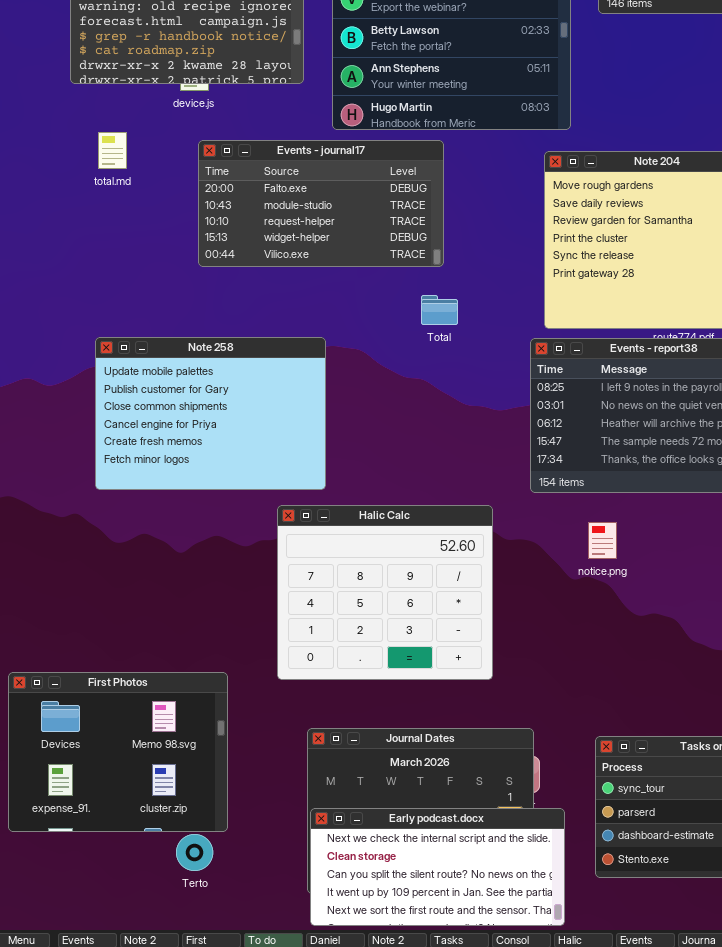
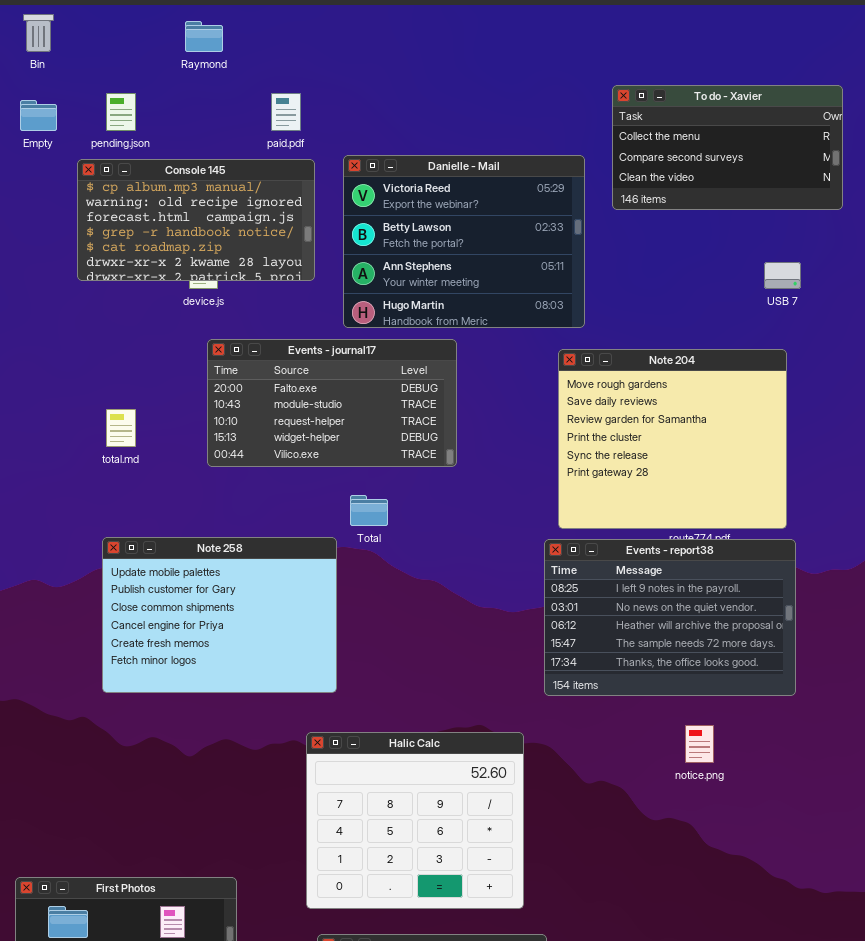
total.md: [98,132,127,169] -> [106,409,136,447], moved
Total: [421,295,458,325] -> [350,495,388,526], moved
Halic Calc: [277,505,493,680] -> [306,732,524,909], moved
notice.png: [588,522,617,559] -> [685,725,714,763], moved

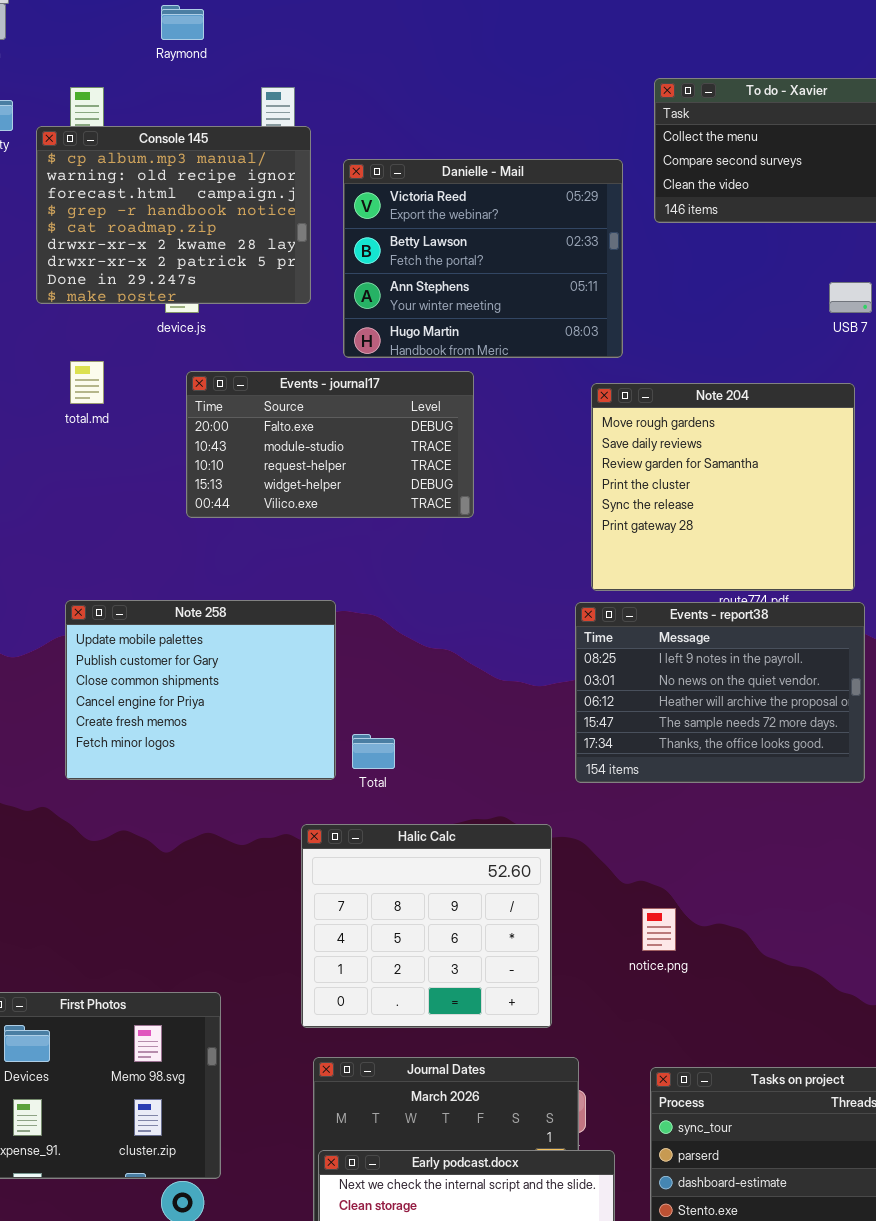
Console 145: [77,159,315,281] -> [36,126,311,304], resized
total.md: [106,409,136,447] -> [70,361,104,404], moved
Total: [350,495,388,526] -> [352,734,395,769], moved
notice.png: [685,725,714,763] -> [642,908,676,951], moved

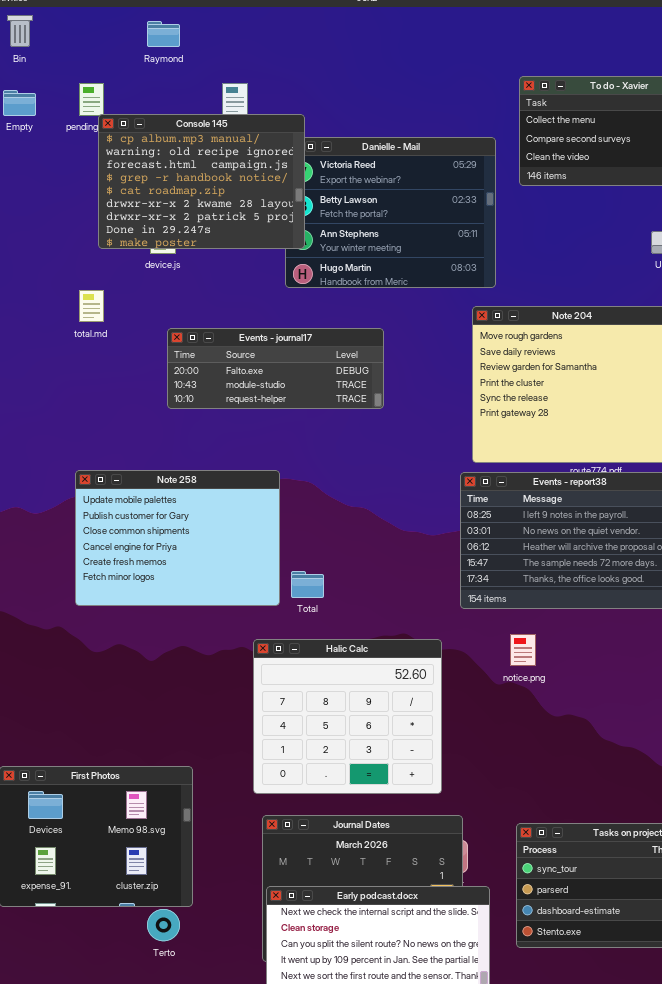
Console 145: [36,126,311,304] -> [98,114,305,249], moved
Events - journal17: [186,371,474,518] -> [167,328,384,409], resized
notice.png: [642,908,676,951] -> [510,634,536,666], moved

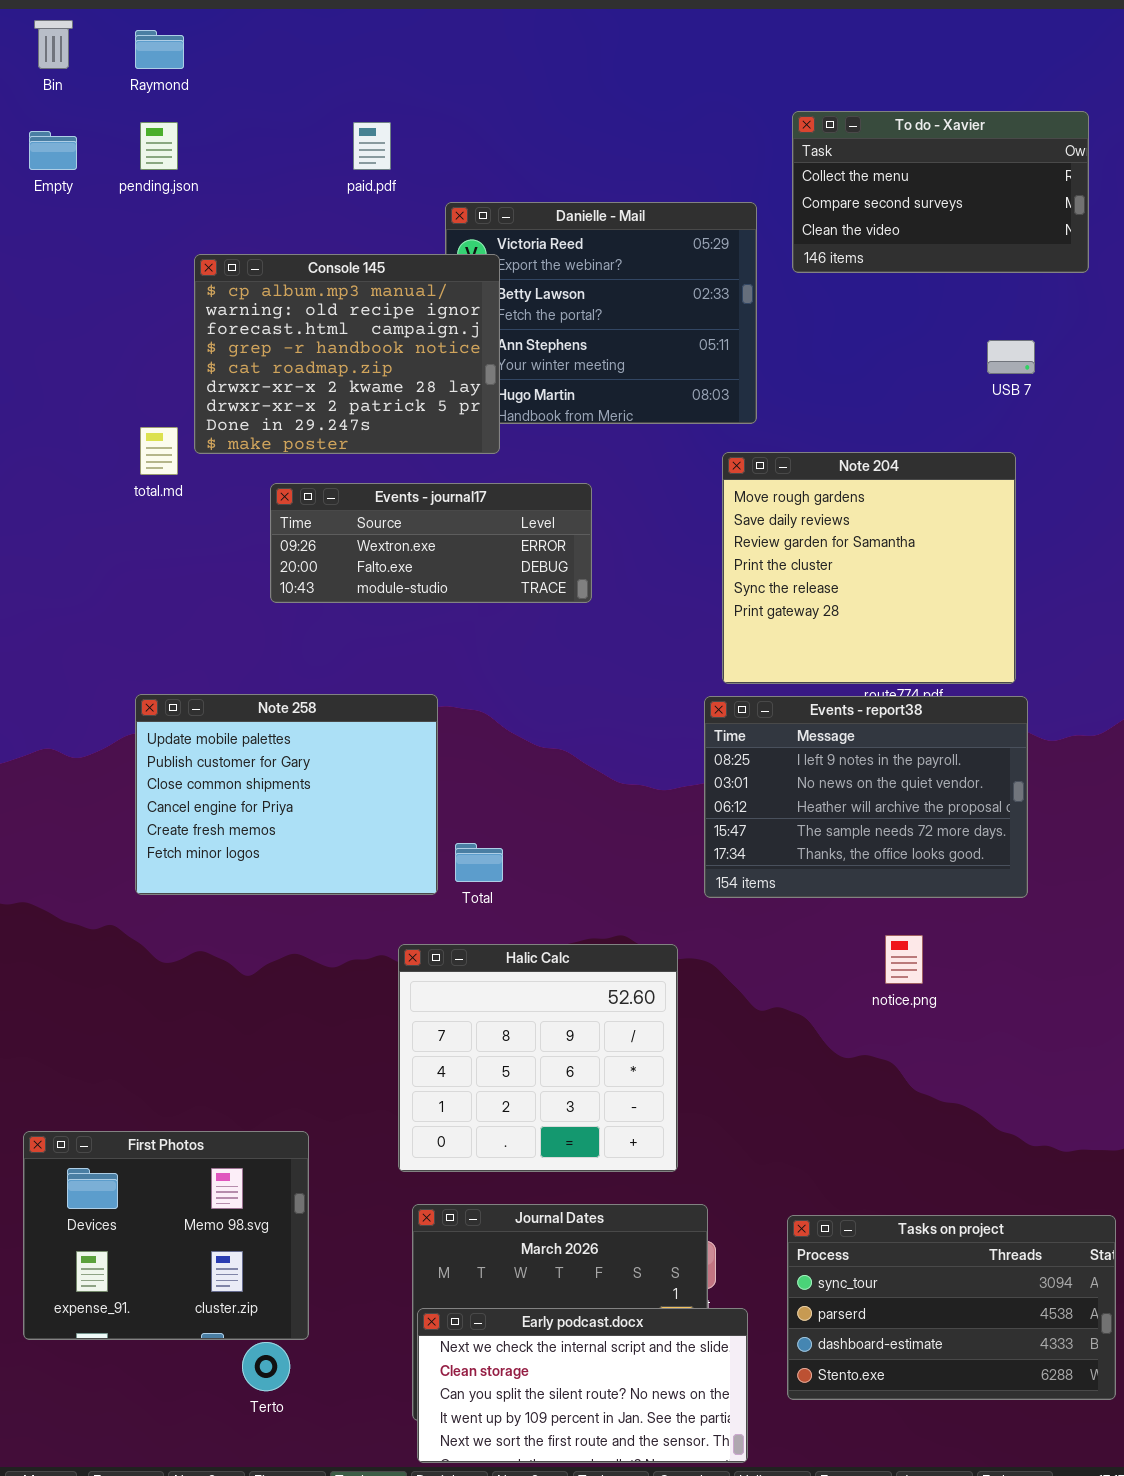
Raymond: [147,21,180,47] -> [135,30,184,69], moved
Console 145: [98,114,305,249] -> [194,254,500,454], moved
Events - journal17: [167,328,384,409] -> [270,483,592,603], scrolled up 1 row
notice.png: [510,634,536,666] -> [885,935,923,984], moved

